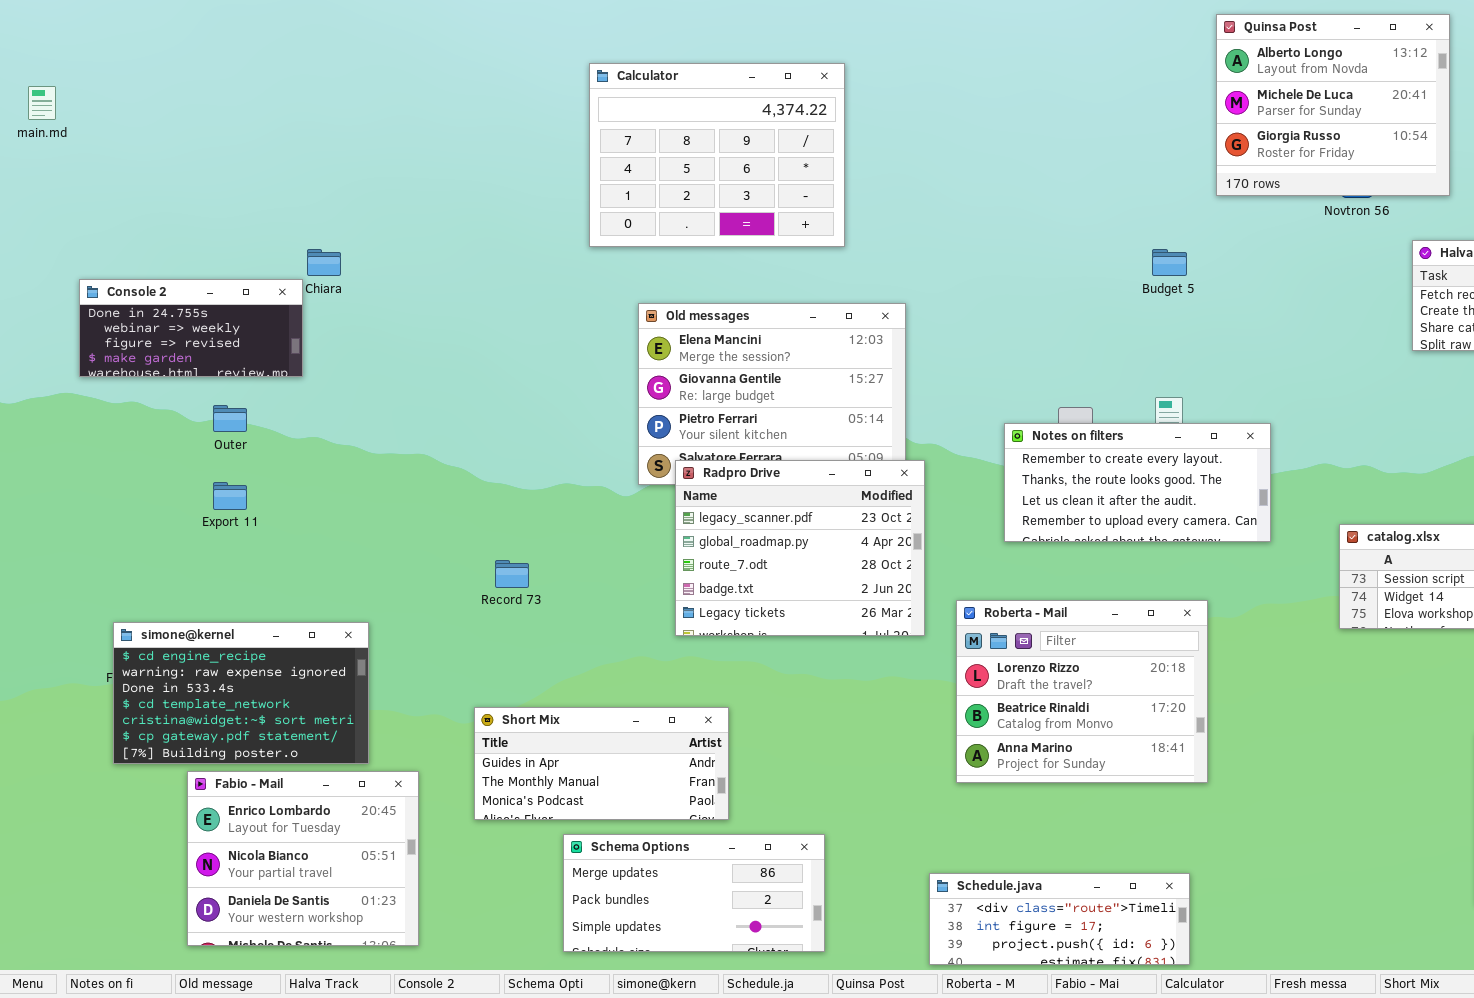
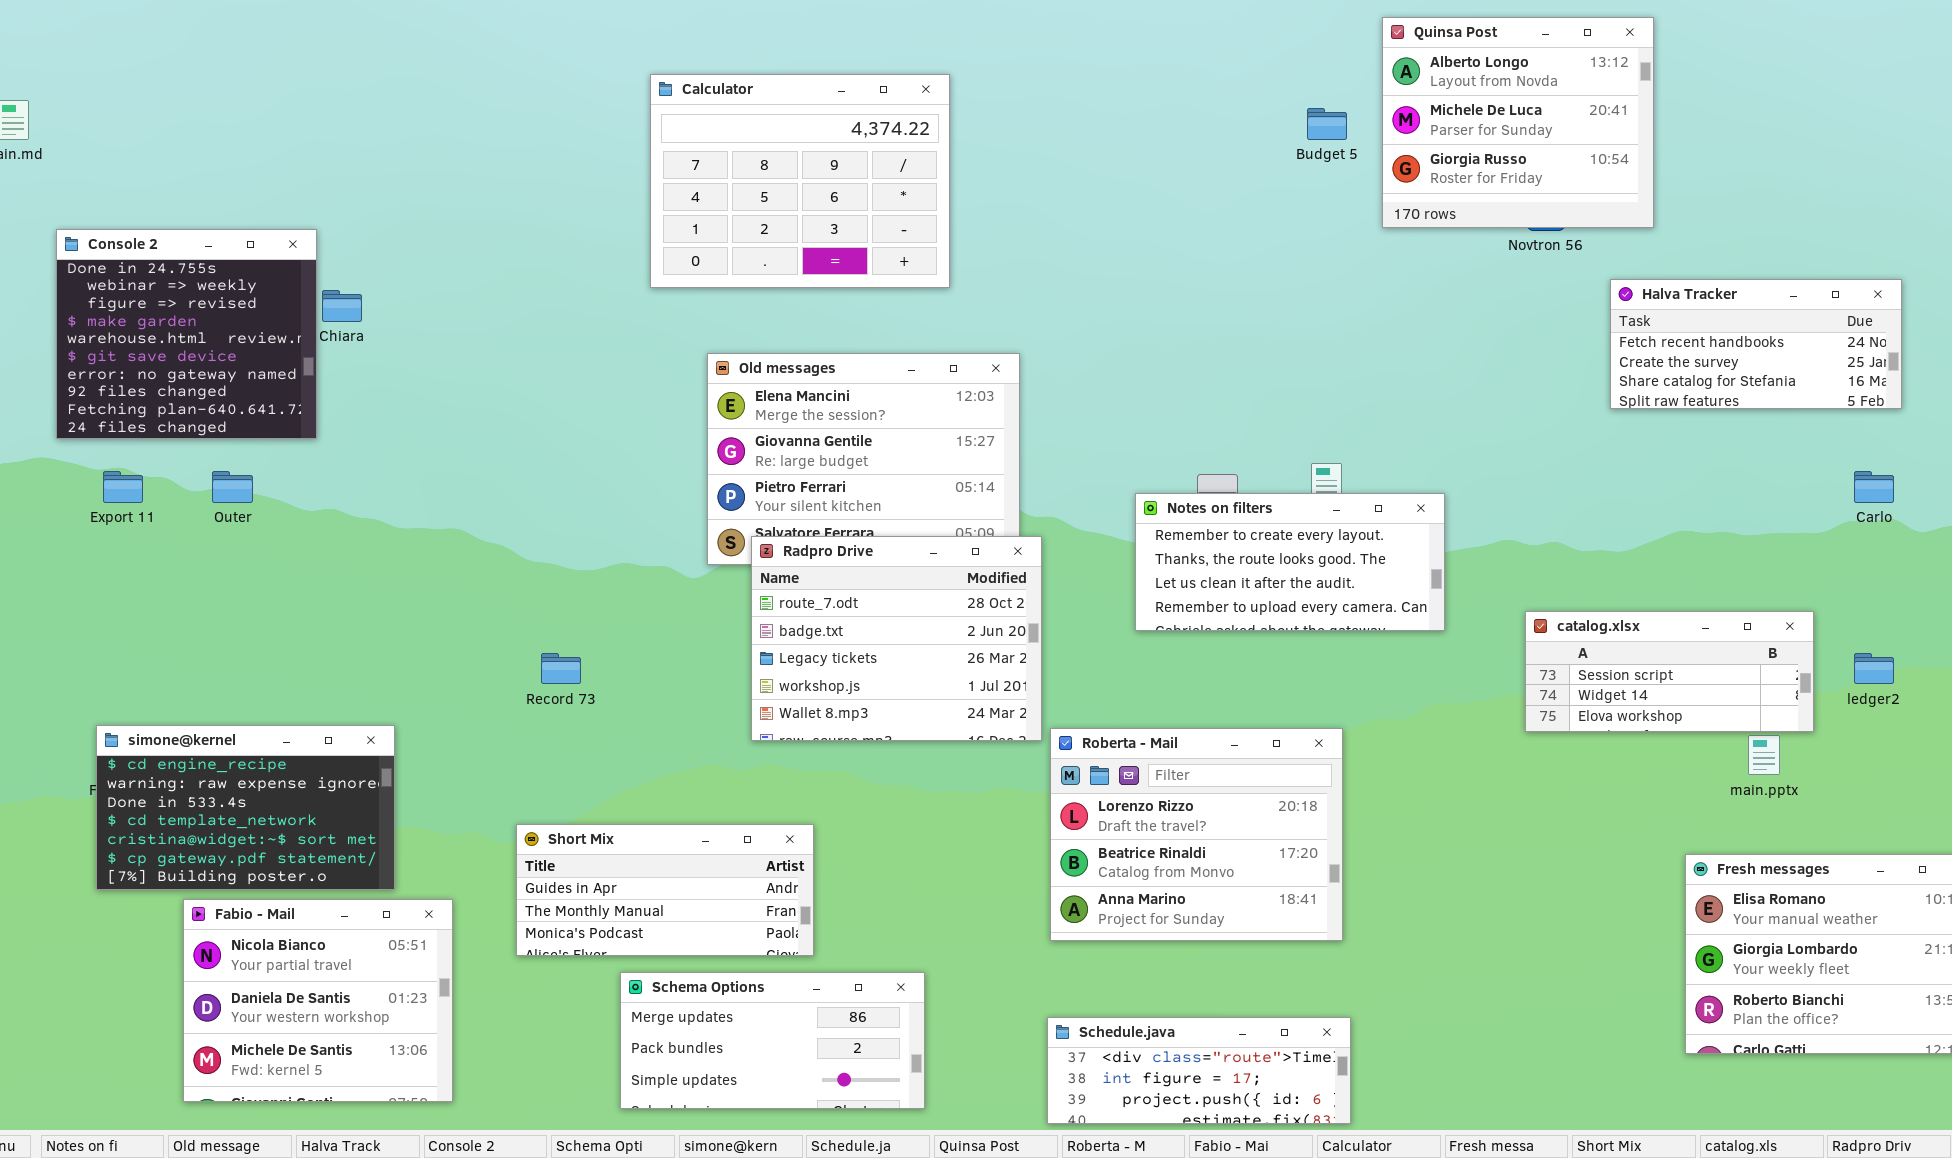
Budget 5: [1152,249,1187,276] -> [1307,108,1347,140], moved
Console 2: [79,279,303,377] -> [56,229,317,439], resized
Radpro Drive: [675,460,925,636] -> [751,536,1042,741], scrolled down 2 rows
Export 11: [213,482,247,510] -> [103,471,143,503], moved
Roberta - Mail: [956,600,1208,783] -> [1050,728,1343,941], moved
Fabio - Mail: [187,771,419,946] -> [183,899,453,1102], scrolled down 1 row

